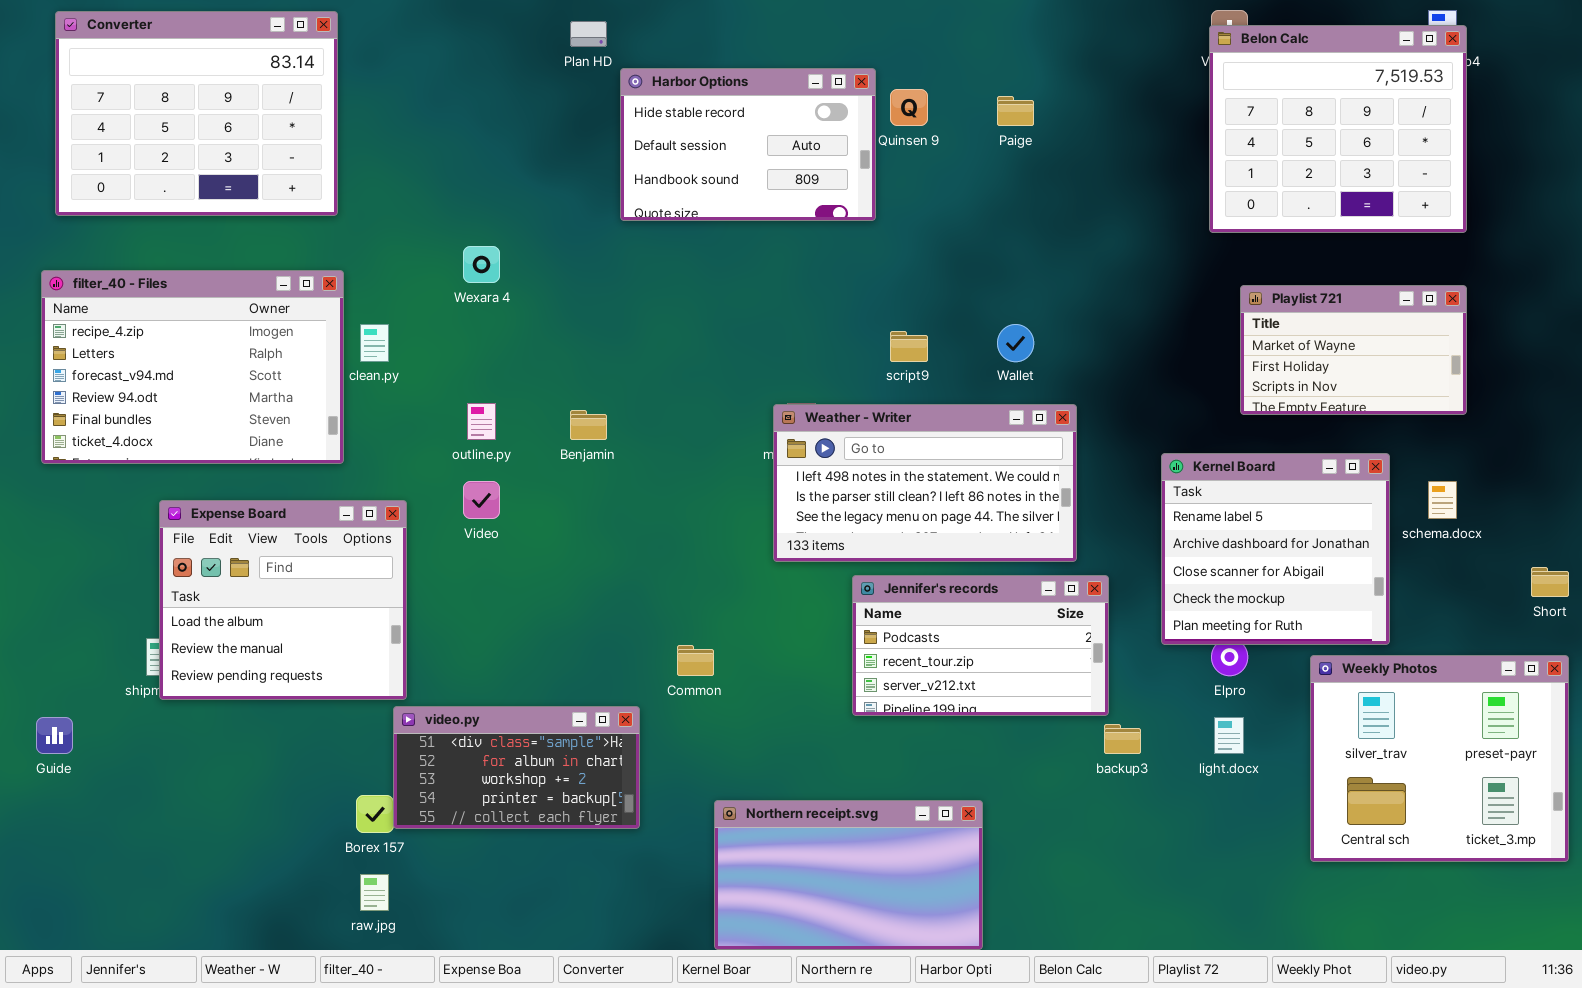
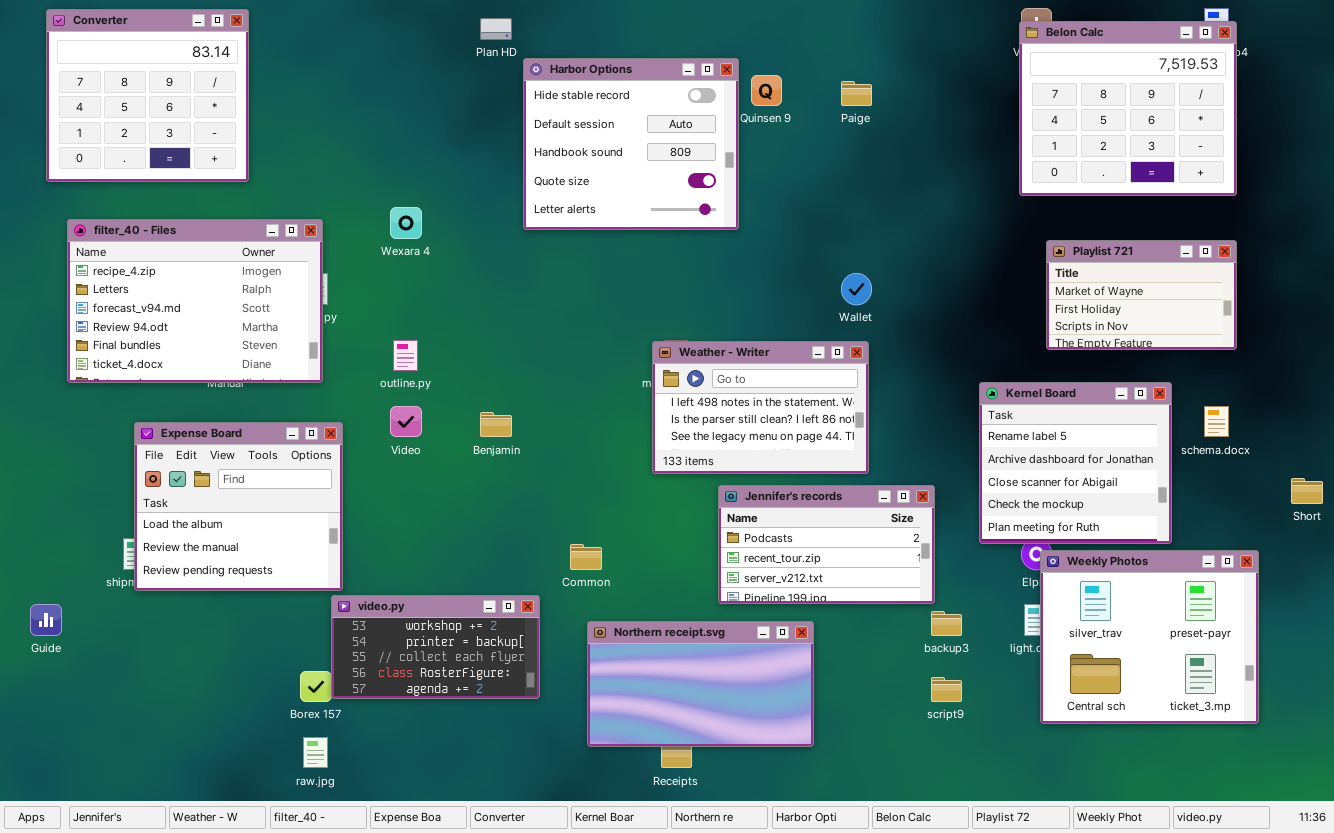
Converter: [55,11,338,216] -> [46,9,249,182], resized
Harbor Options: [620,68,876,221] -> [523,58,739,230], resized
filter_40 - Files: [41,270,344,464] -> [67,219,323,383], moved
script9: [890,331,928,362] -> [931,677,962,702], moved
Weather - Writer: [773,404,1077,562] -> [652,341,869,474], resized
Benjamin: [570,410,607,440] -> [480,412,512,437], moved
Weekly Photos: [1310,655,1569,862] -> [1040,550,1259,724], moved
video.py: [393,706,640,829] -> [331,595,540,699], scrolled down 2 rows
Northern receipt.svg: [714,800,983,950] -> [587,621,814,747], moved

